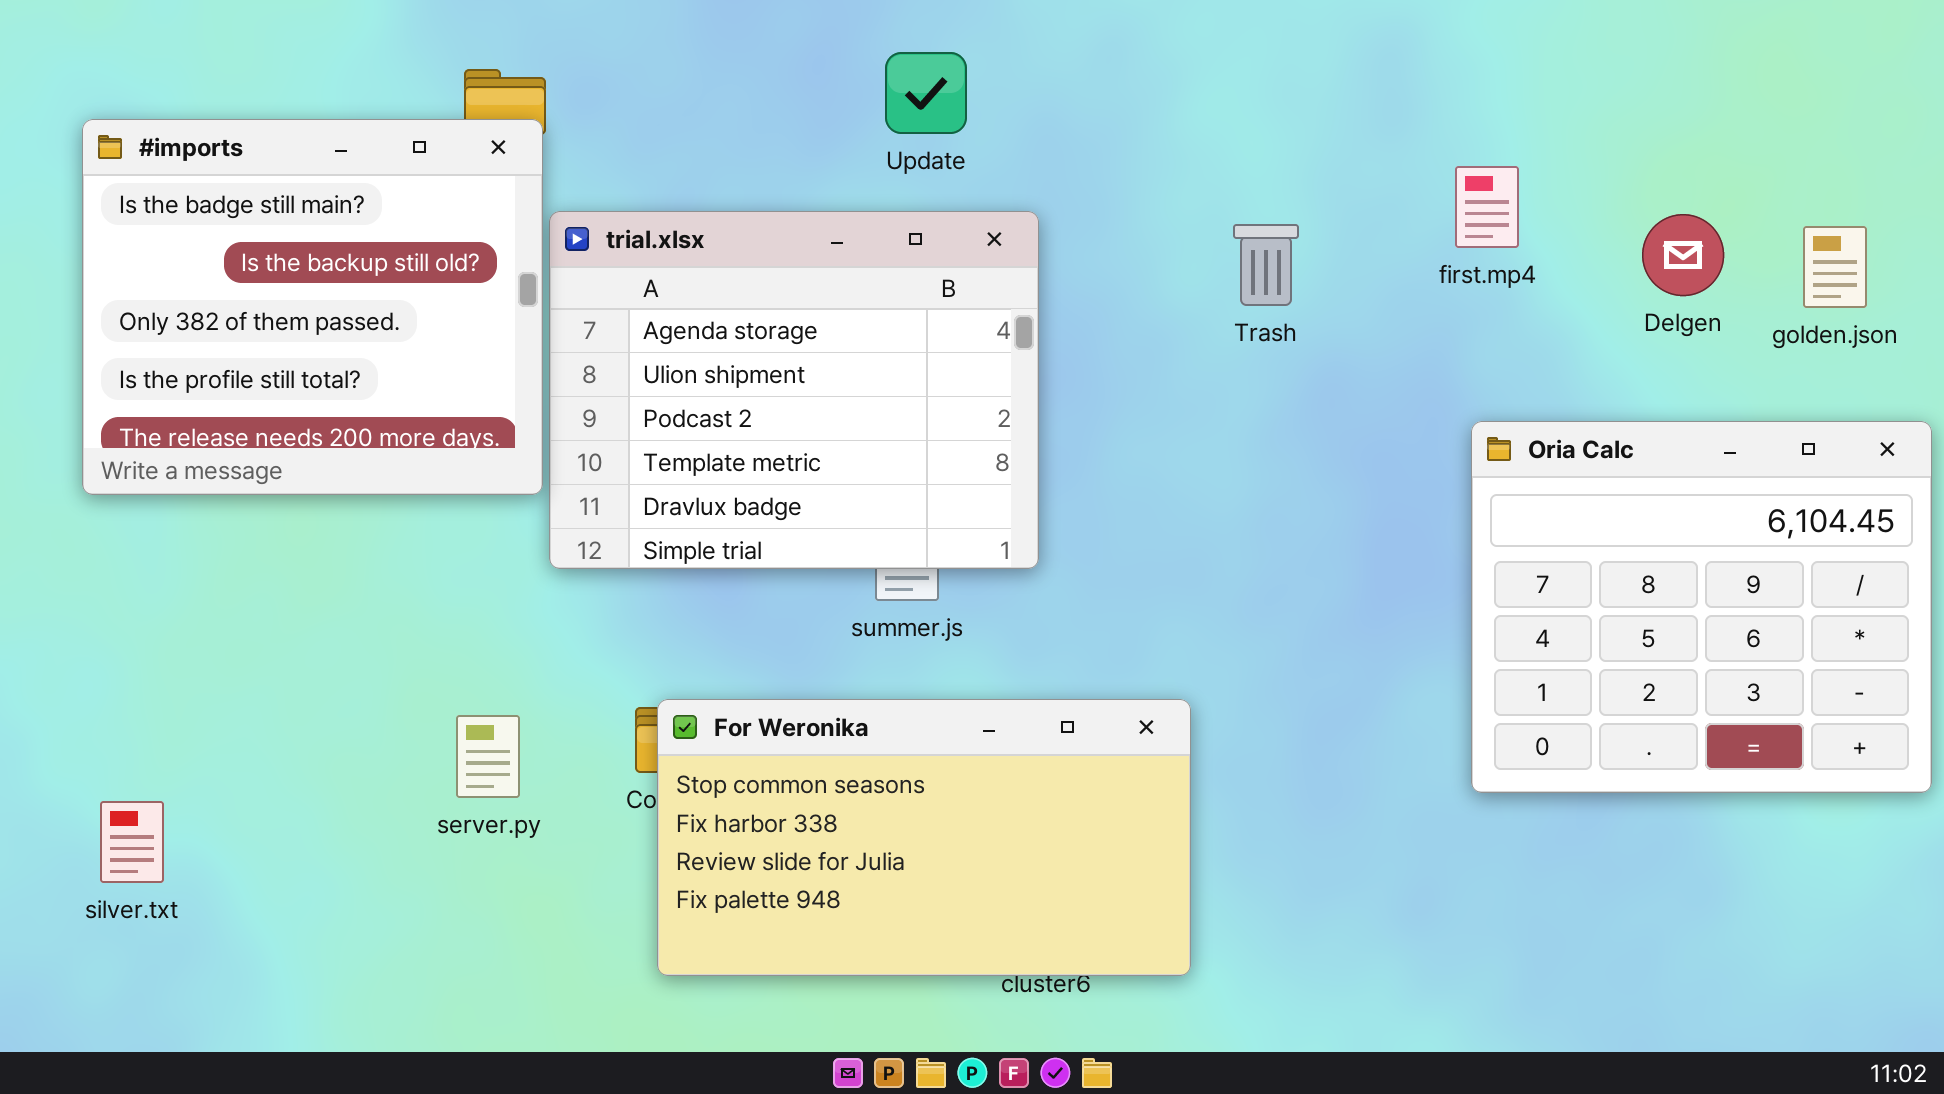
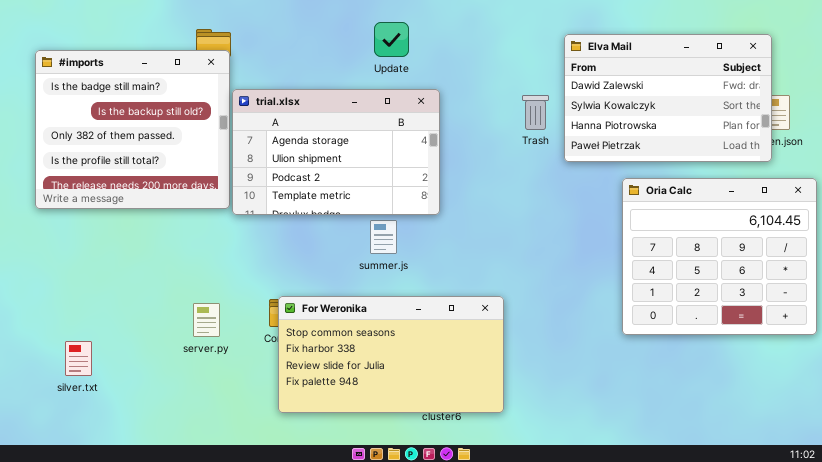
Elva Mail: none -> [564,34,772,162], opened
trial.xlsx: [549,211,1039,569] -> [232,89,440,215], resized
silver.txt: [100,801,164,883] -> [65,341,92,376], moved

